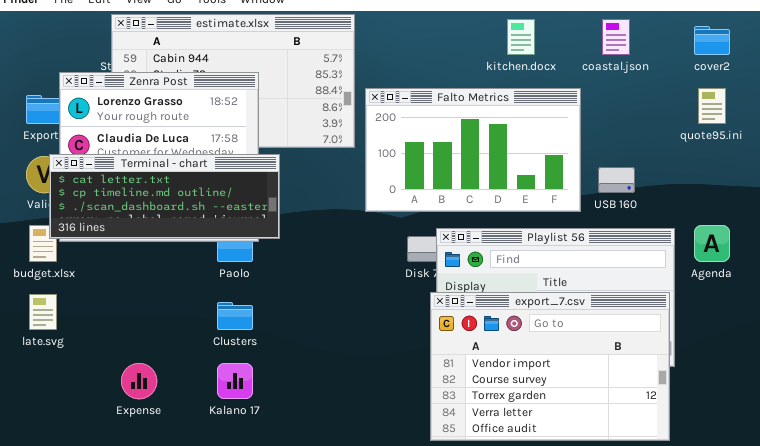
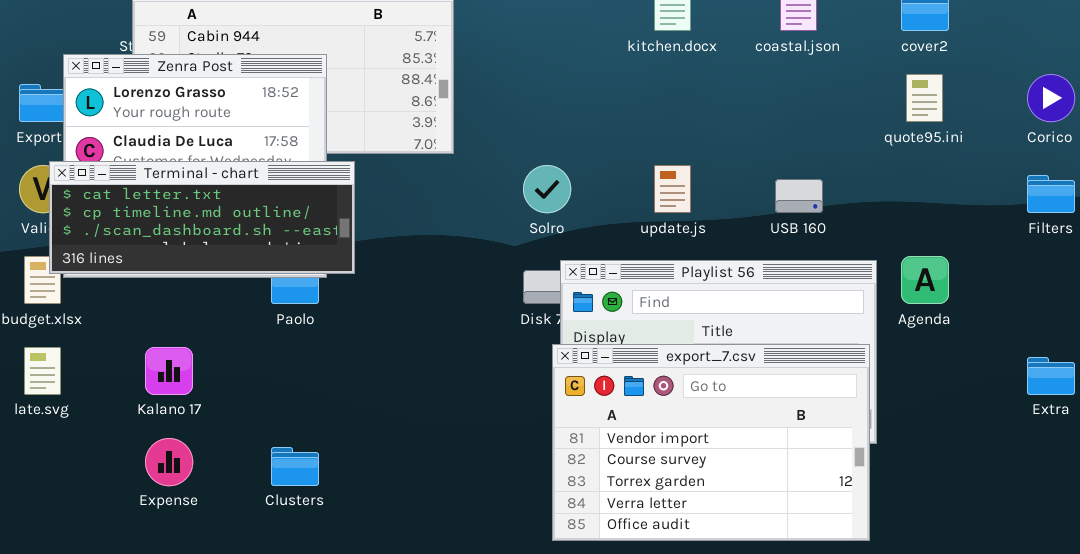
Falto Metrics: [365,88,581,212] -> none, closed
Clusters: [217,302,253,330] -> [271,447,319,486], moved
Kalano 17: [217,363,253,399] -> [145,347,193,395], moved

